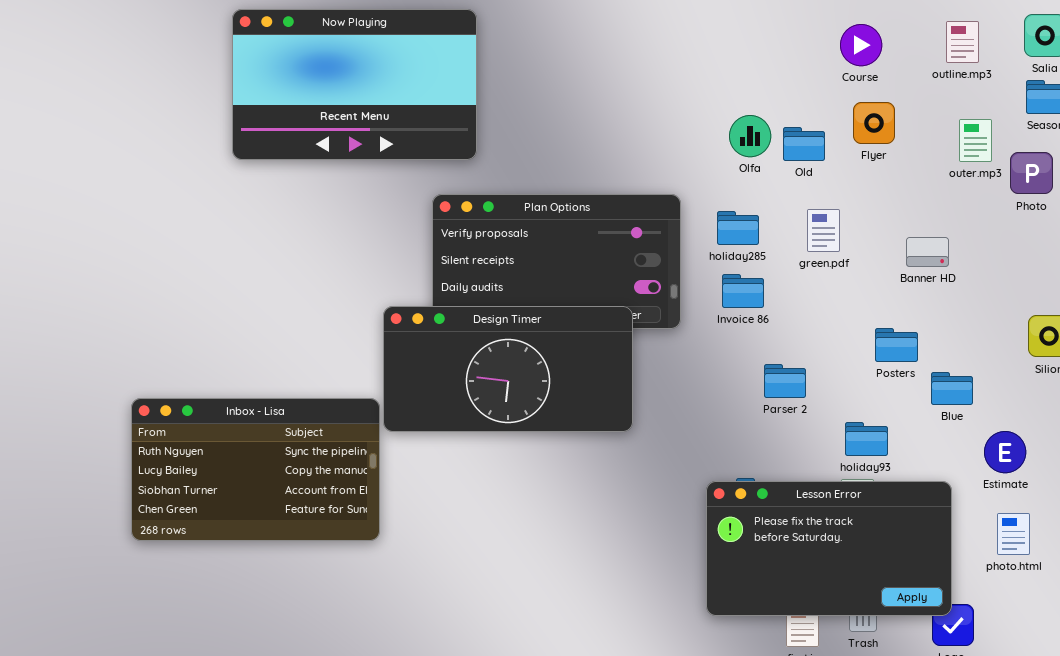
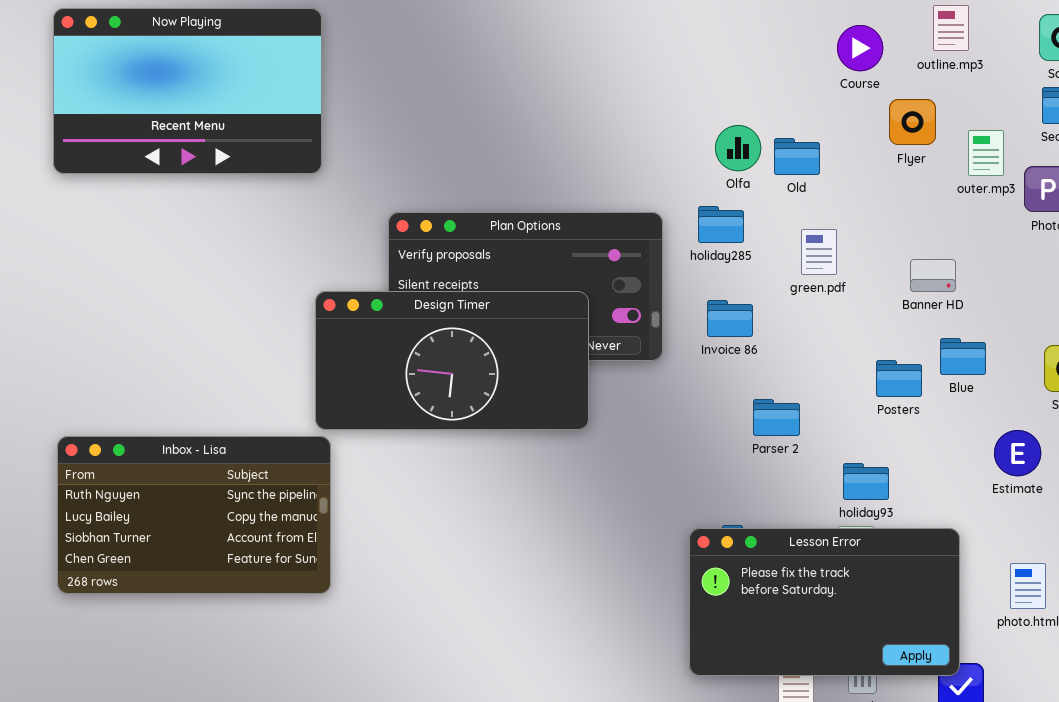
Now Playing: [232,9,477,160] -> [53,8,322,174], moved
outline.mp3: [946,21,979,63] -> [933,5,969,51], moved
Flyer: [853,102,895,144] -> [889,99,936,145], moved
holiday285: [717,211,759,245] -> [698,206,744,243], moved
Design Timer: [383,306,633,432] -> [315,291,589,430], moved
Blue: [931,372,973,405] -> [940,338,986,375], moved
Estimate: [984,431,1026,473] -> [994,430,1041,476], moved

